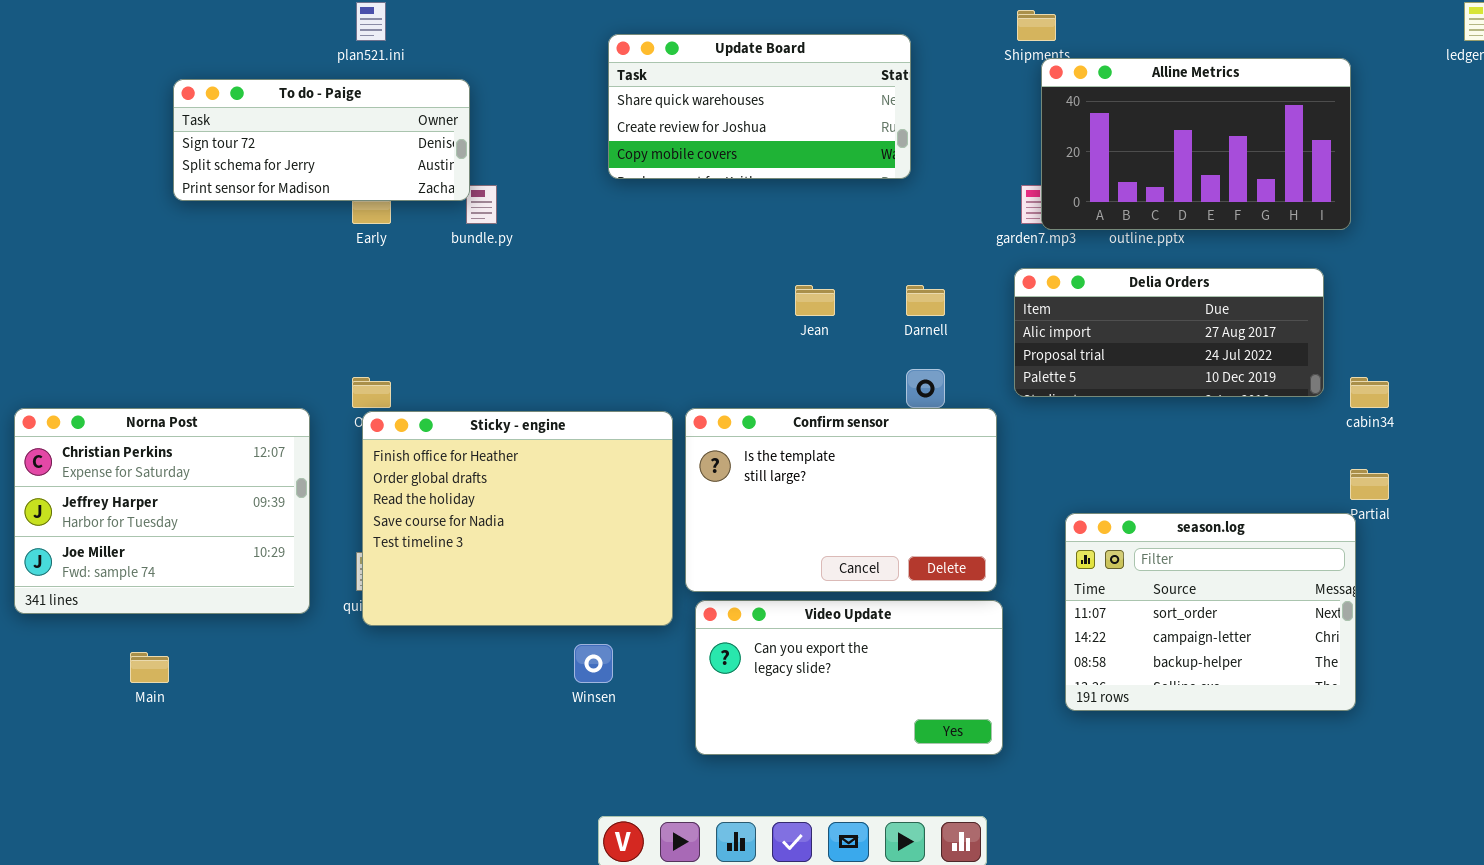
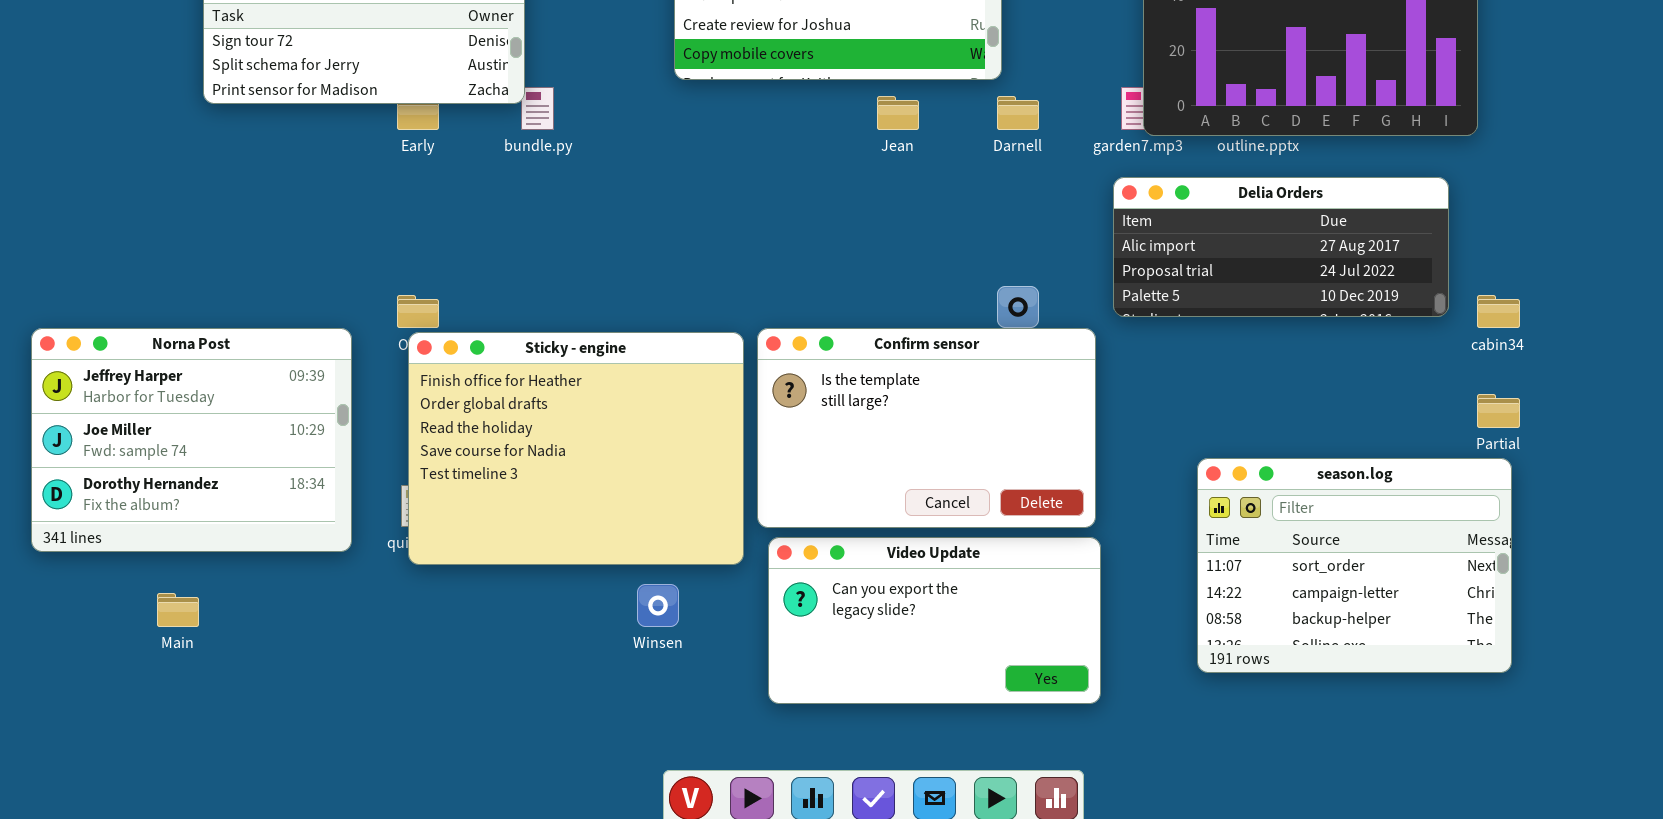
Jean: [795,285,835,316] -> [877,96,919,130], moved
Darnell: [906,285,945,316] -> [997,96,1039,130], moved
Norna Post: [14,408,310,614] -> [31,328,352,552], scrolled down 1 row
season.log: [1065,513,1356,711] -> [1197,458,1512,673], moved

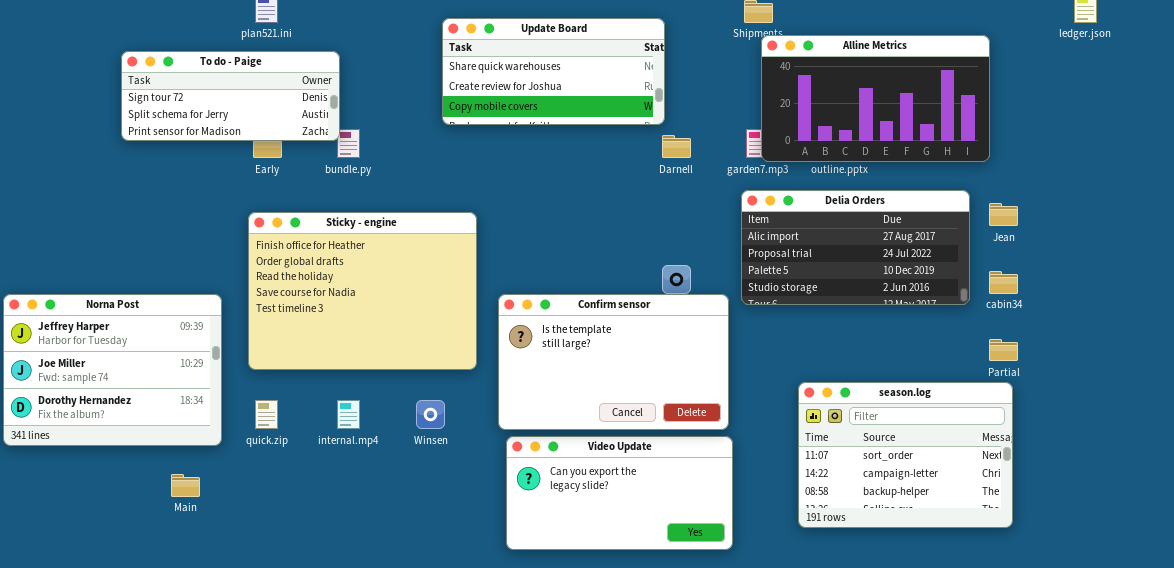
Jean: [877,96,919,130] -> [989,203,1018,226], moved
Delia Orders: [1113,177,1449,317] -> [741,190,970,305], resized
Sticky - engine: [408,332,744,565] -> [248,212,477,370], moved
Winsen: [637,584,679,627] -> [416,400,445,429], moved
Main: [157,593,199,627] -> [171,474,200,497], moved

